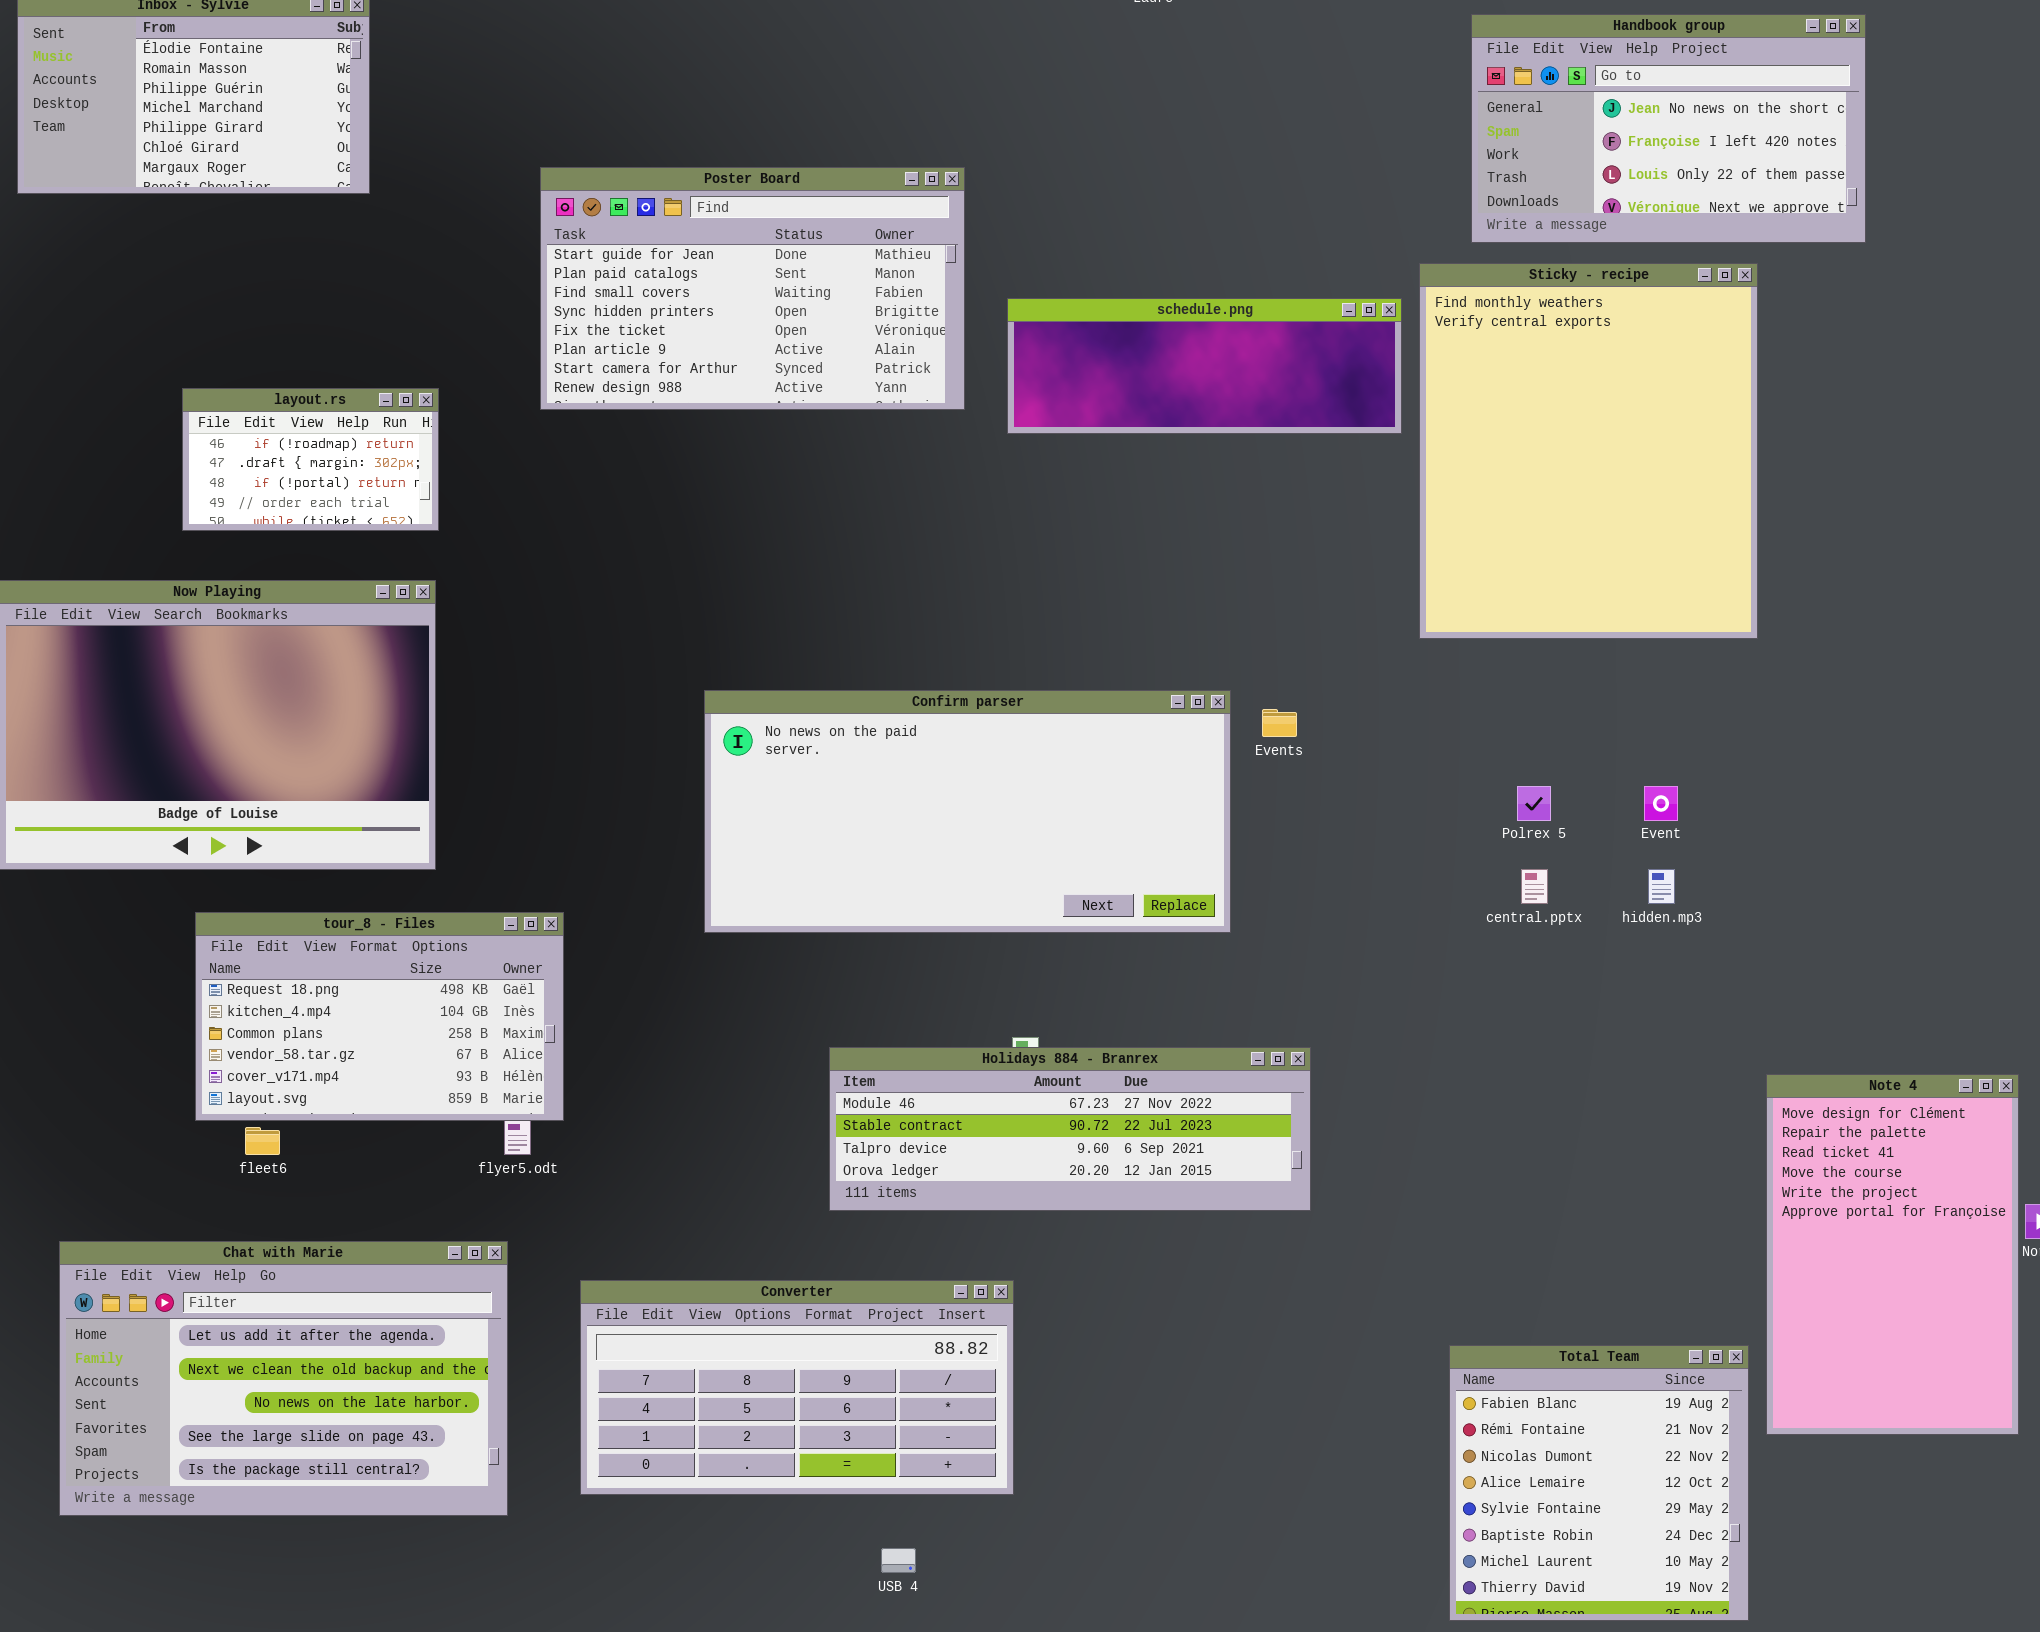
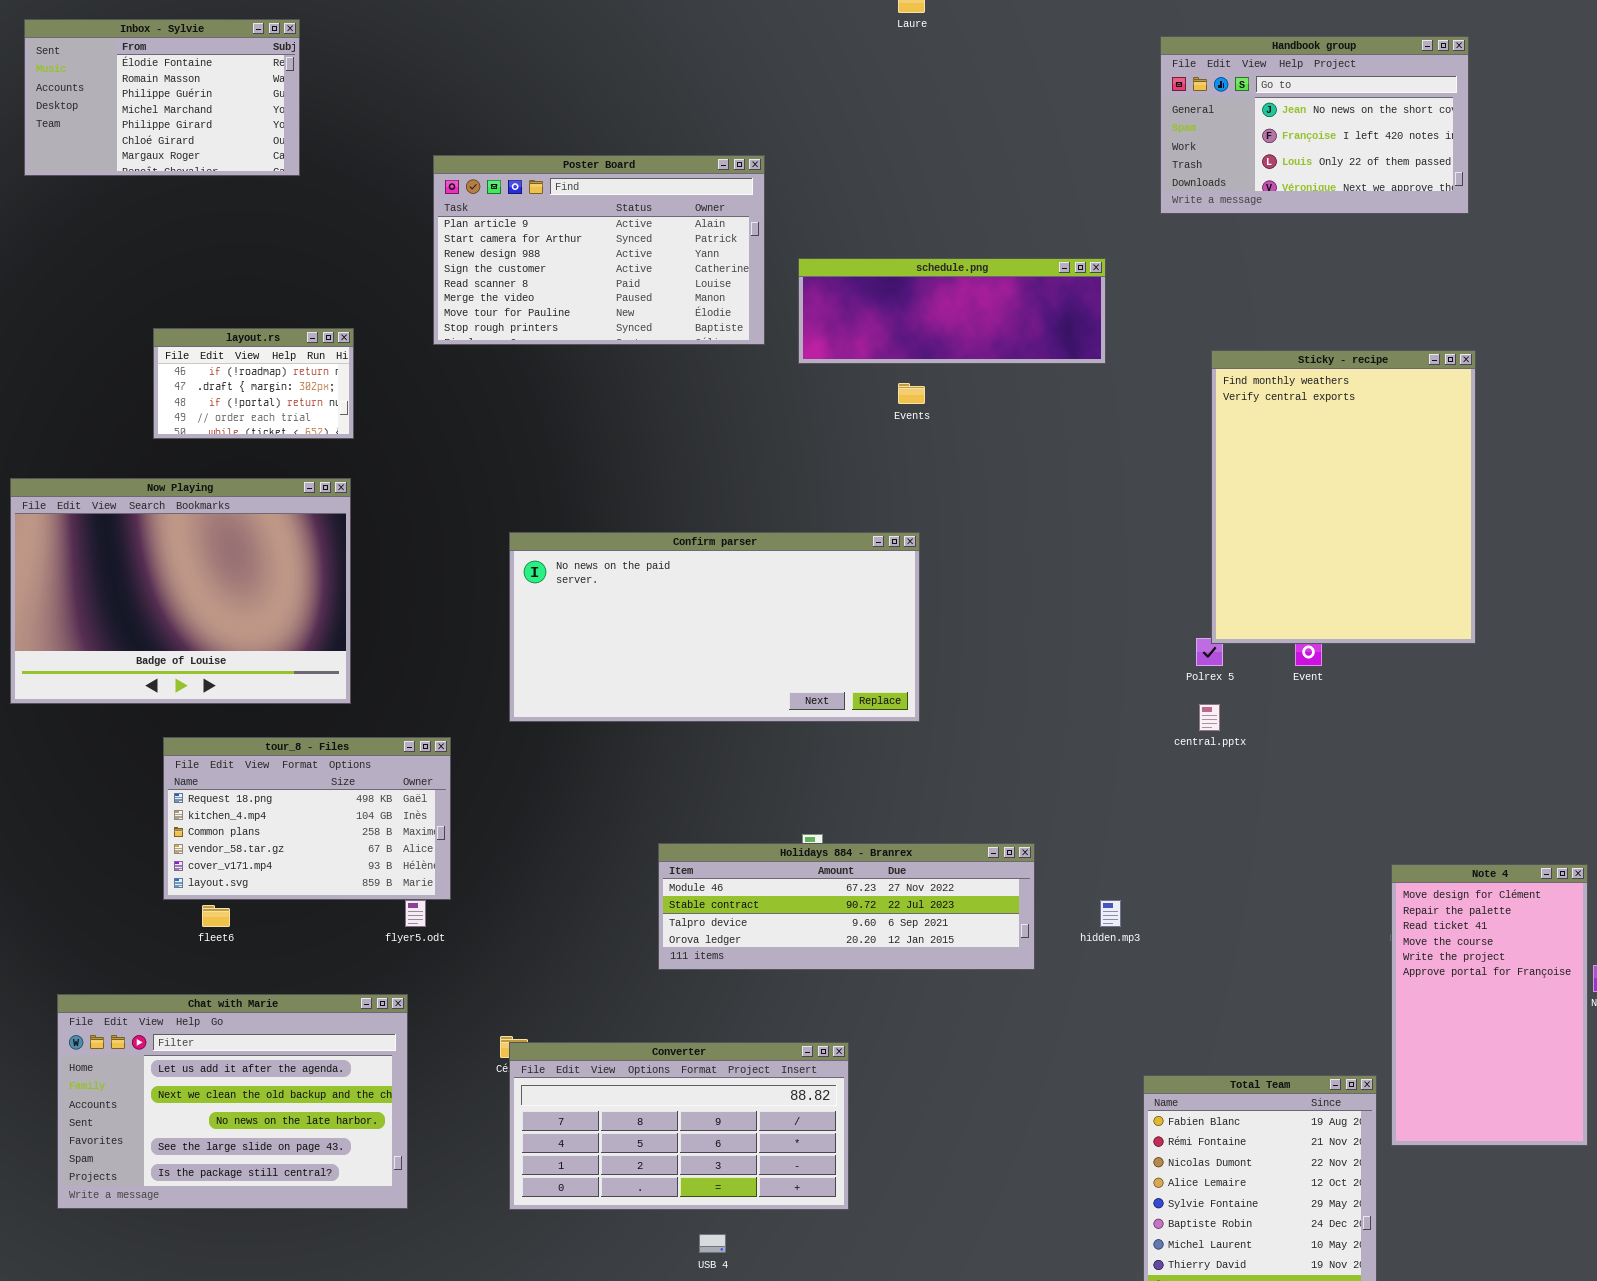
Poster Board: [540,167,965,410] -> [433,155,765,345], scrolled down 5 rows
Sticky - recipe: [1419,263,1758,639] -> [1211,350,1476,644], moved
Confirm parser: [704,690,1231,933] -> [509,532,920,722], moved
Events: [1262,709,1297,737] -> [898,383,925,404], moved
hidden.mp3: [1648,869,1675,904] -> [1100,900,1121,927], moved
Converter: [580,1280,1014,1495] -> [509,1042,849,1210], moved

